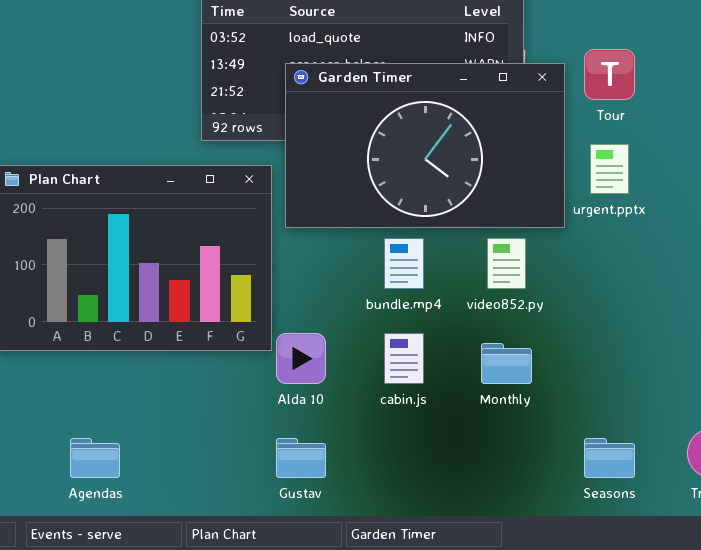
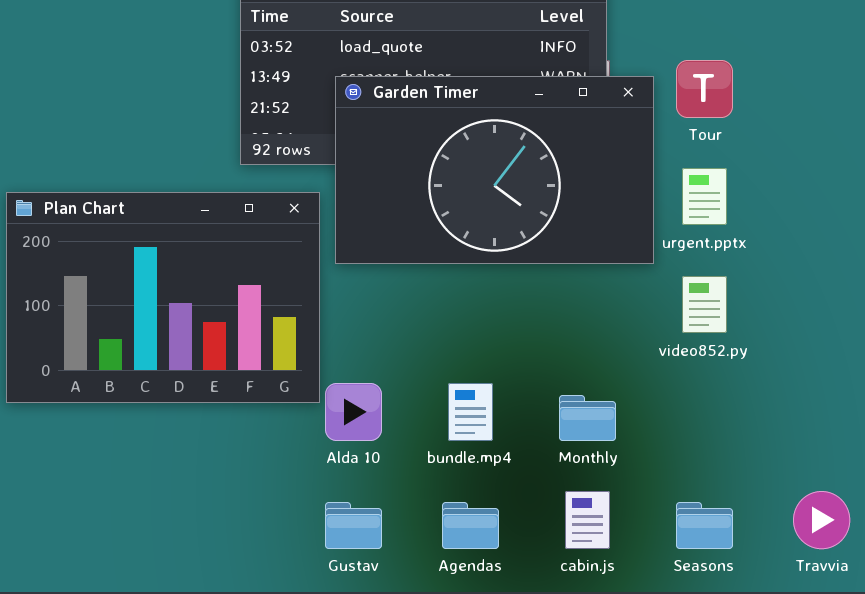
bundle.mp4: [384,238,424,289] -> [448,383,493,441], moved
video852.py: [487,238,526,289] -> [682,276,727,333], moved
cabin.js: [384,333,424,384] -> [565,491,610,549], moved
Agendas: [70,438,120,478] -> [442,502,499,549], moved

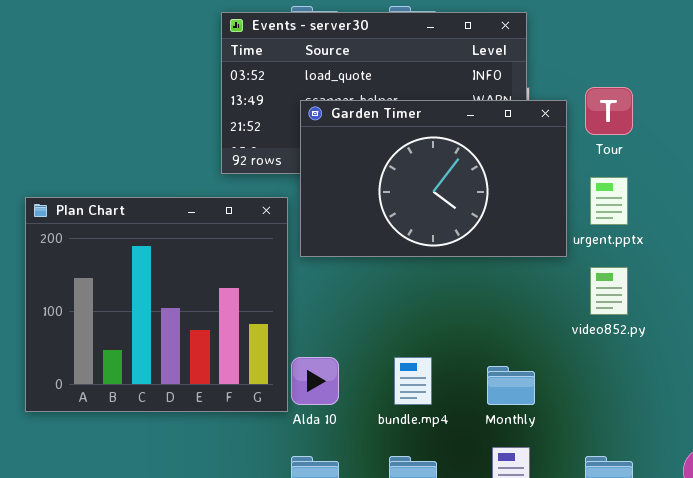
Plan Chart: [6,192,320,403] -> [25,197,288,412], resized

